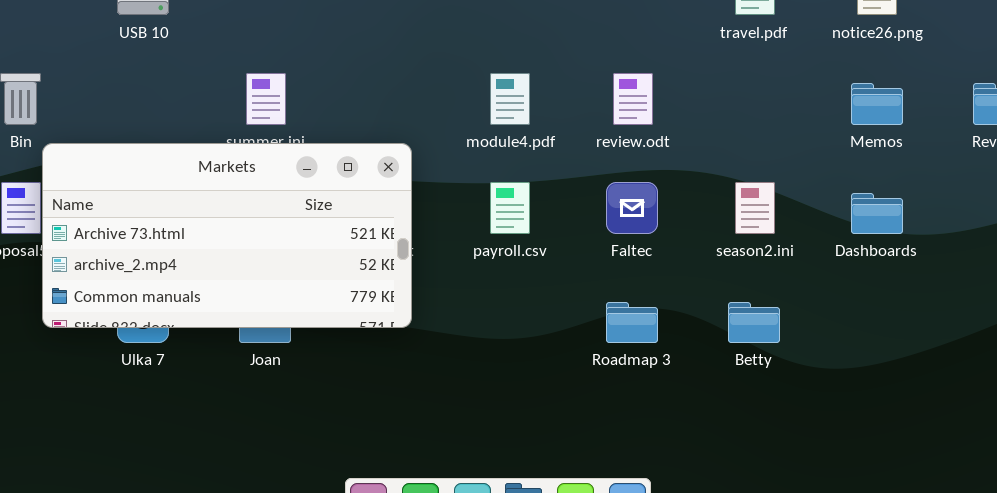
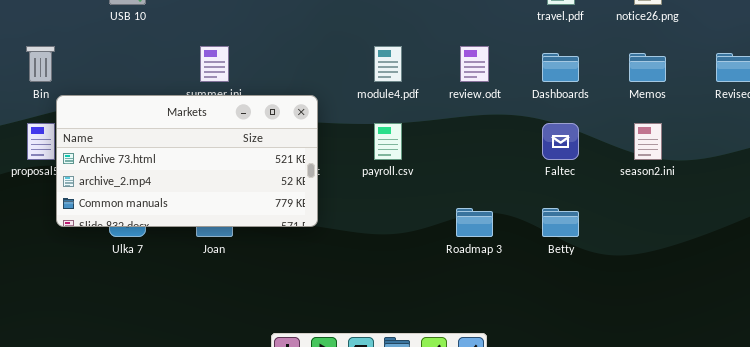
Faltec: [606,182,658,234] -> [542,123,579,160], moved
season2.ini: [735,182,775,234] -> [634,123,662,160], moved
Dashboards: [851,193,903,234] -> [542,53,579,82], moved

